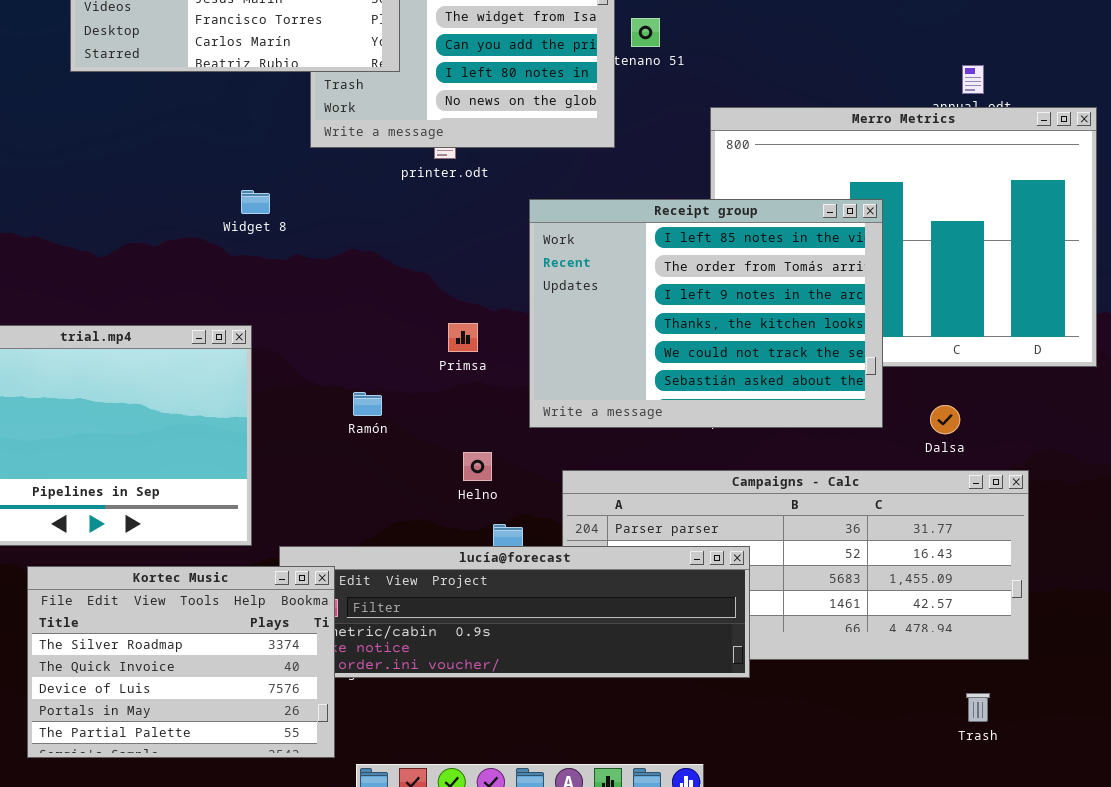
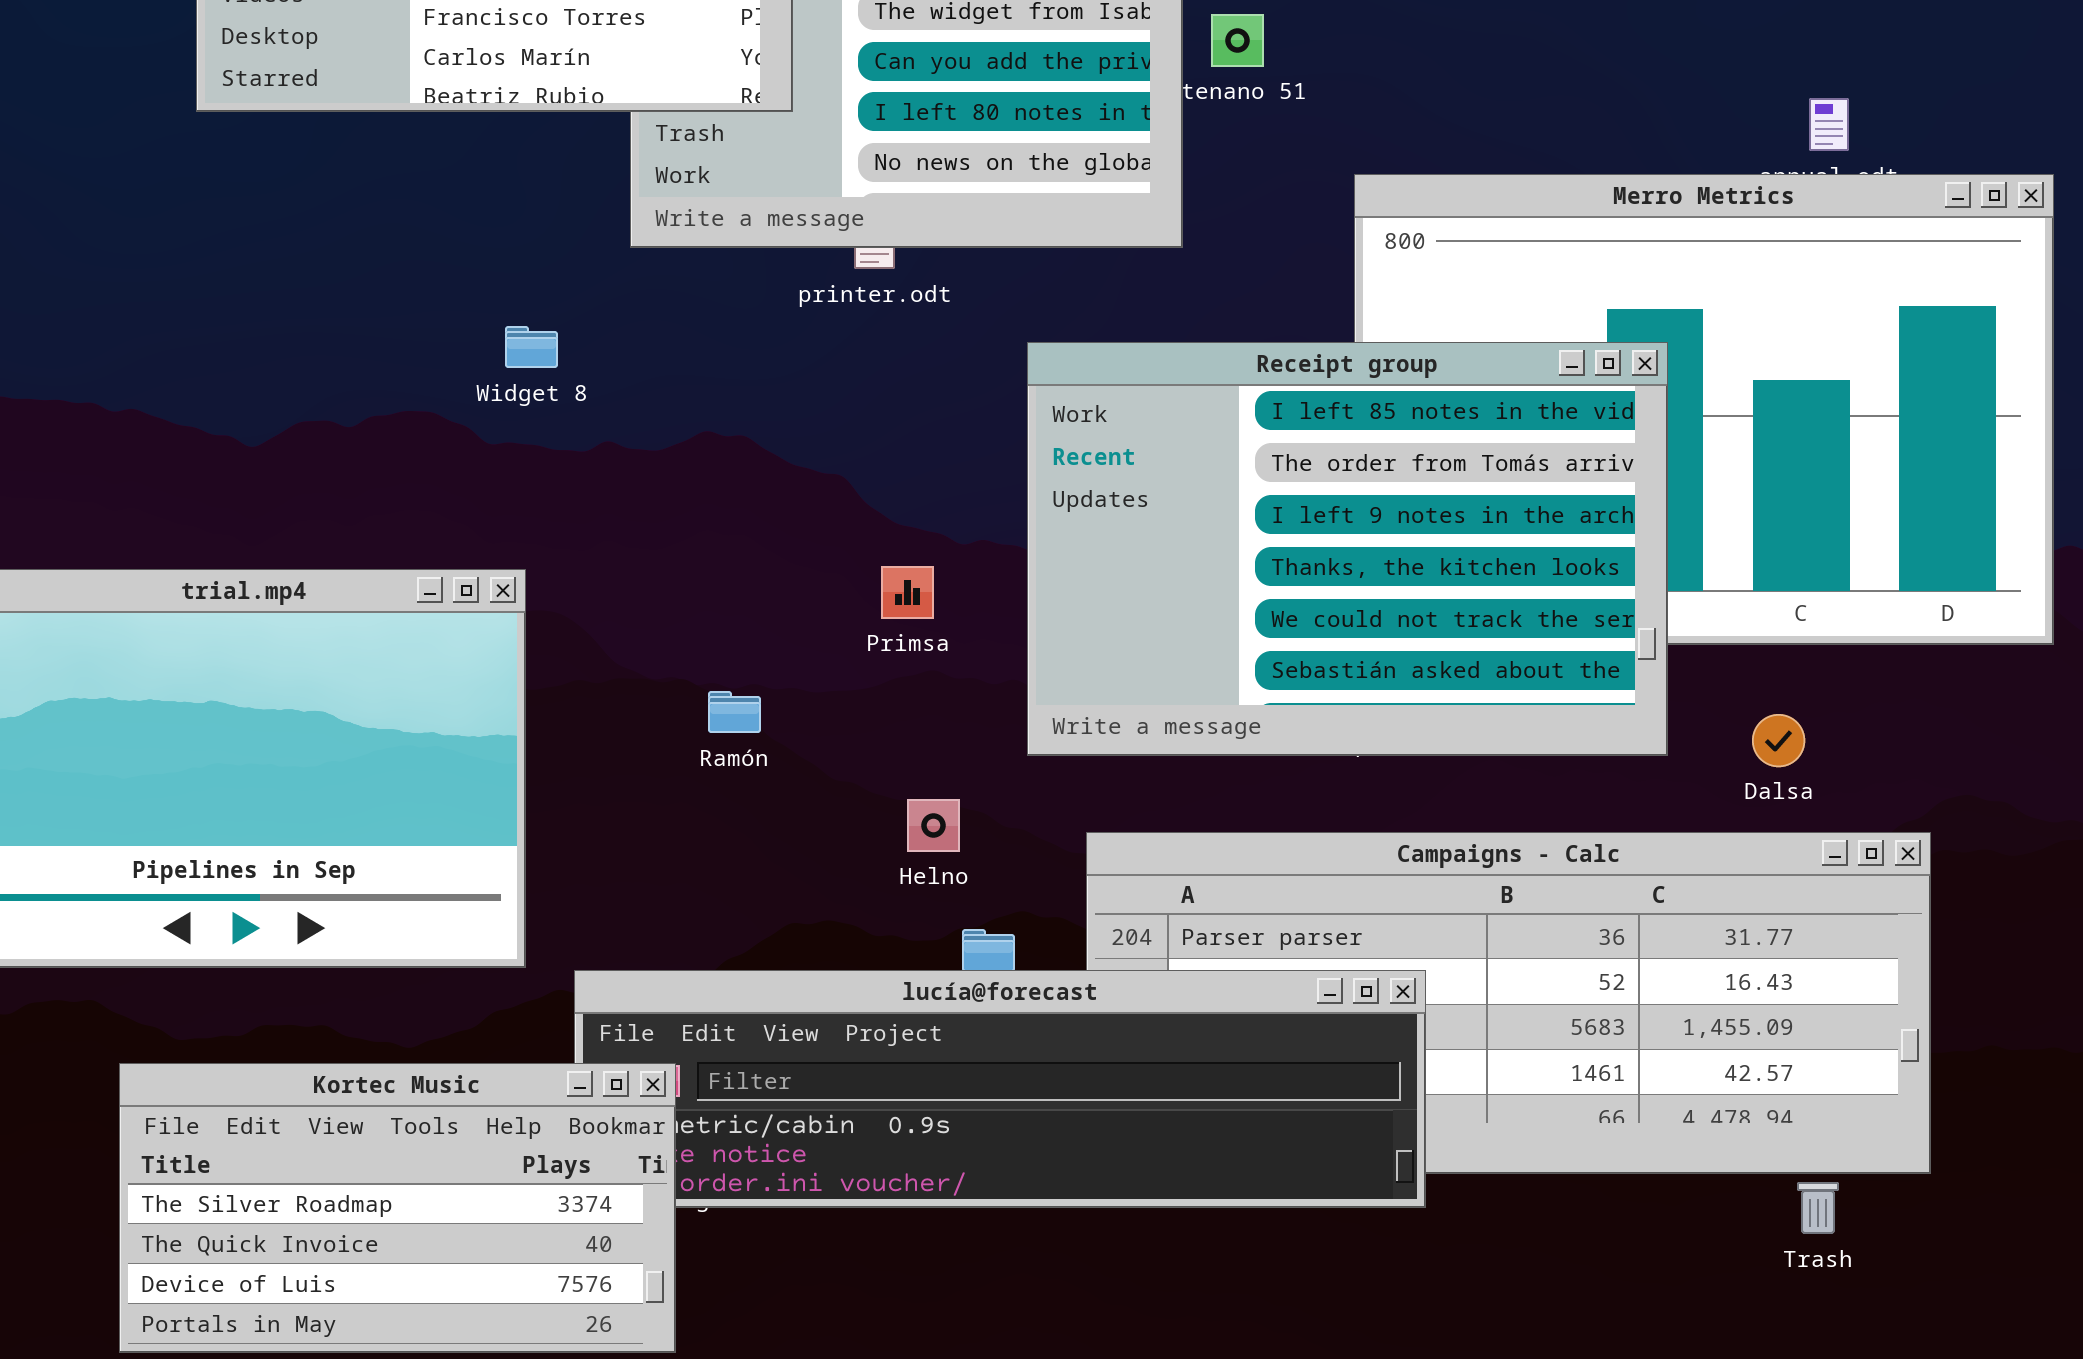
Kortec Music: [27,566,335,758] -> [119,1063,676,1353], resized
Trash: [966,693,990,722] -> [1797,1182,1839,1234], moved

